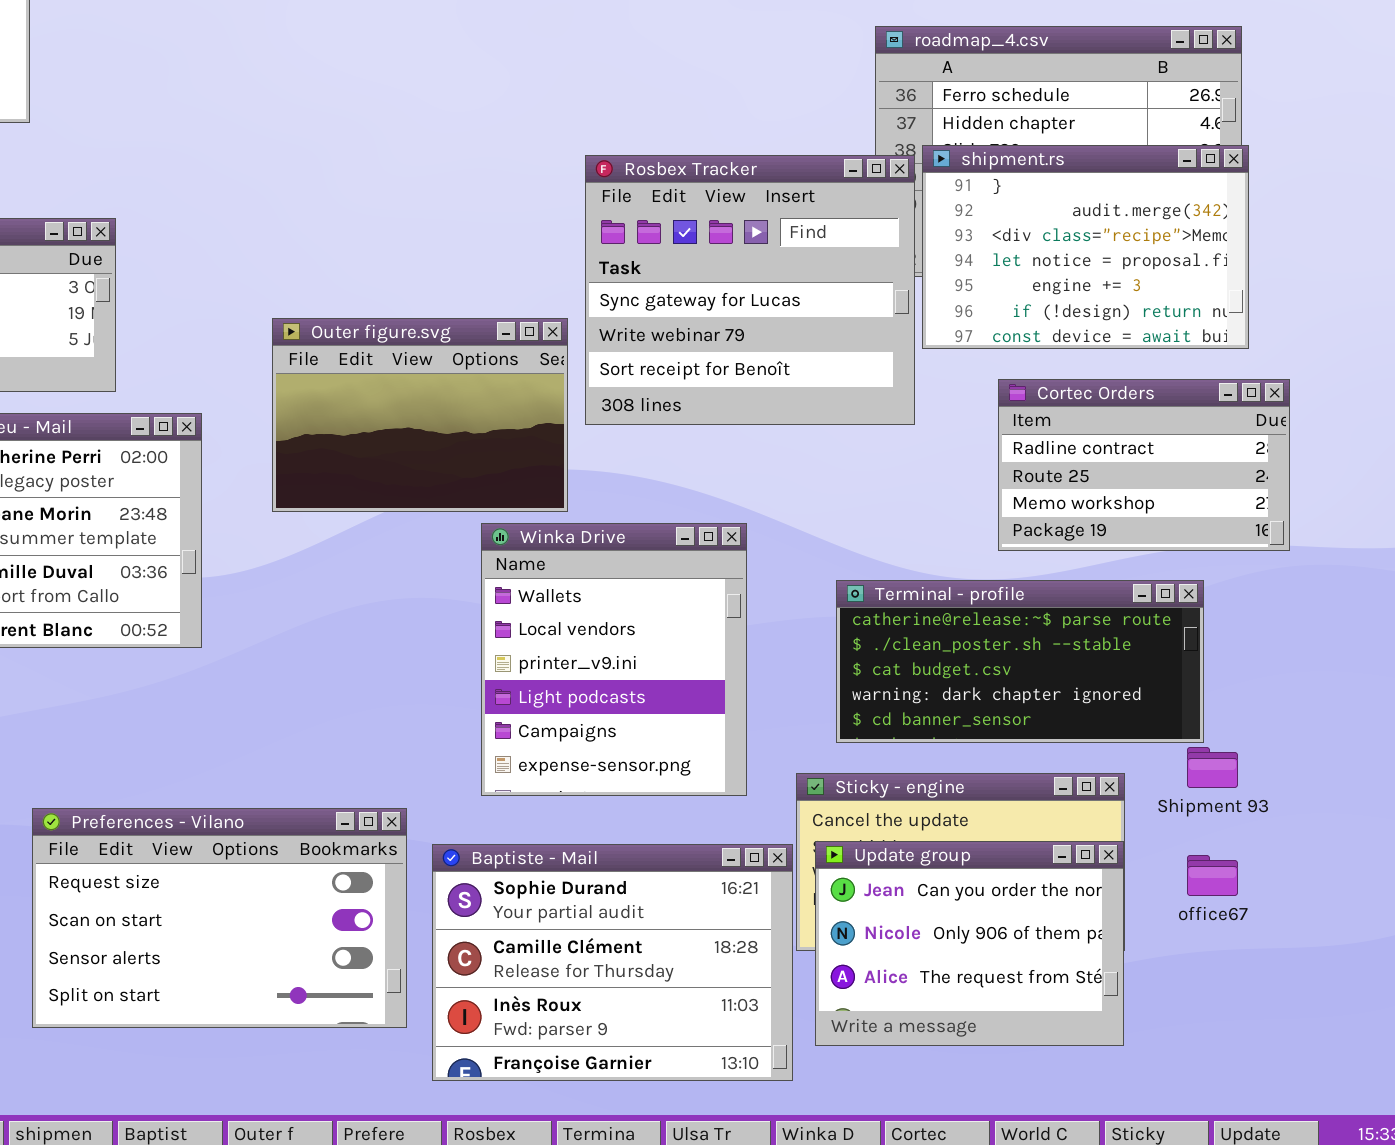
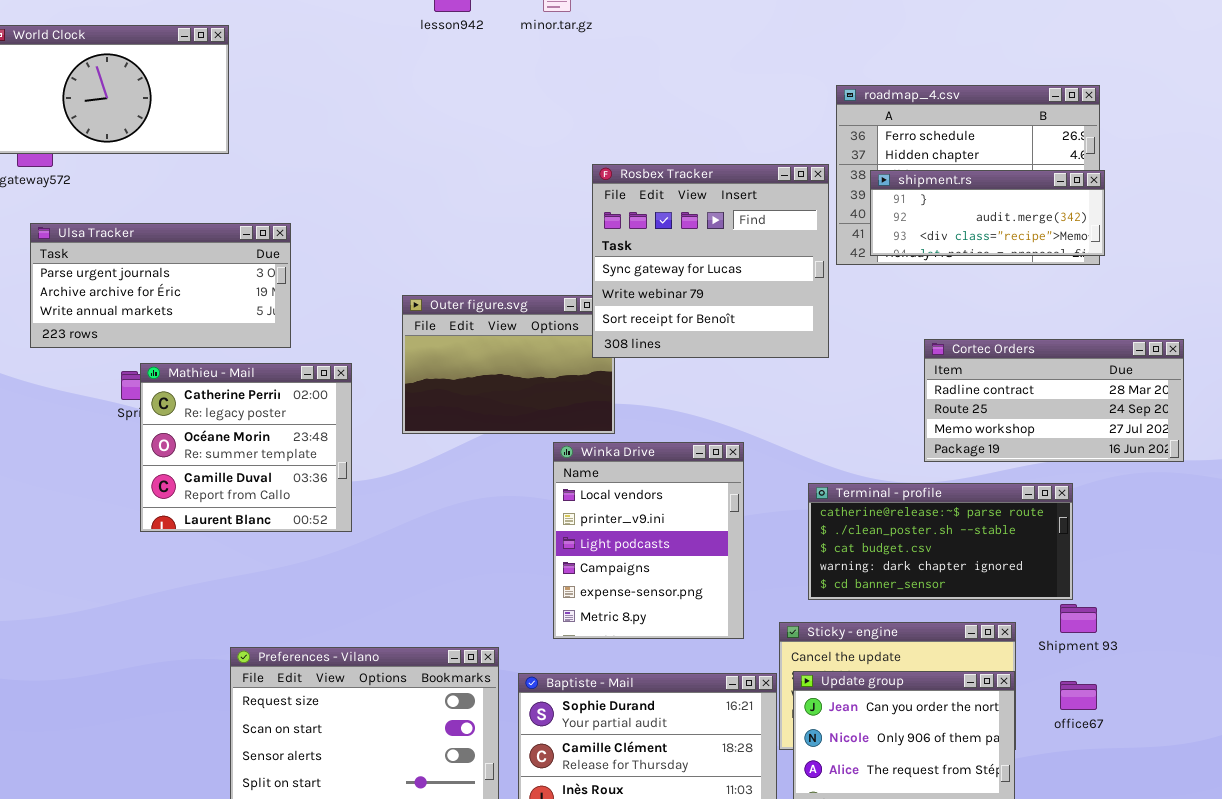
shipment.rs: [922,145,1249,349] -> [870,170,1105,256], resized
Rosbex Tracker: [585,155,915,425] -> [592,164,829,358], moved
Cortec Orders: [998,379,1290,551] -> [924,339,1184,462], resized
Winka Drive: [481,523,747,796] -> [553,442,744,639], scrolled down 1 row

